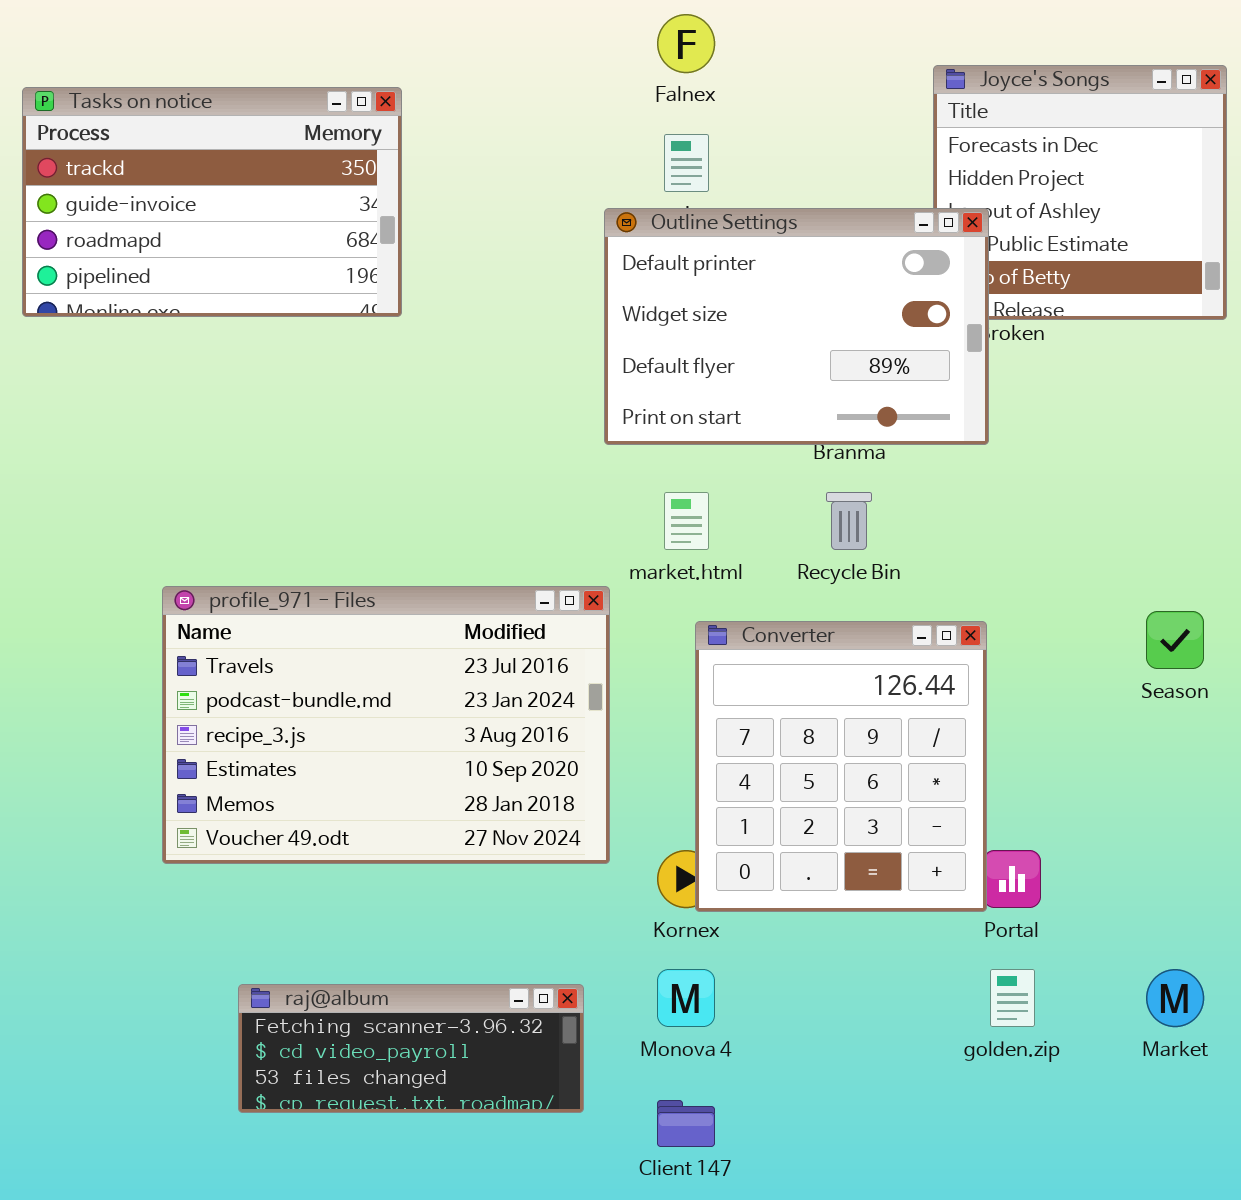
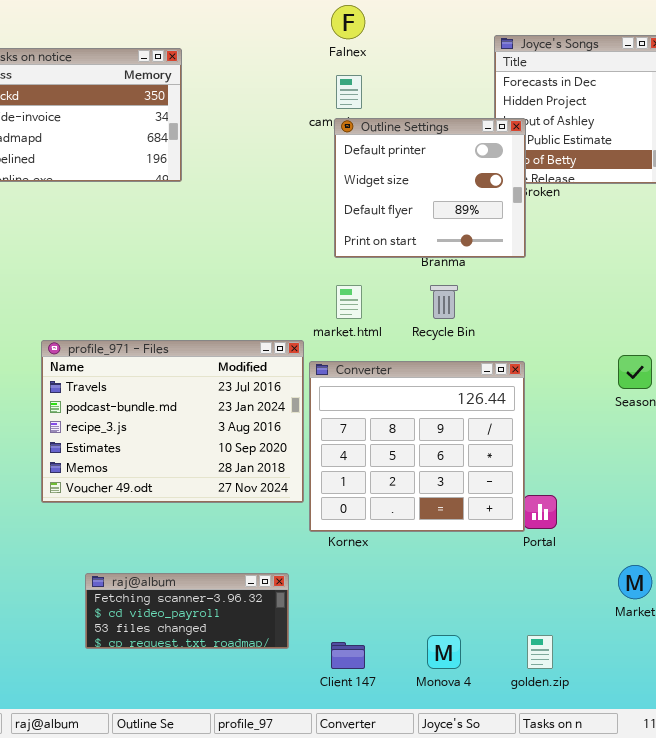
Outline Settings: [604,208,989,445] -> [334,118,526,258], resized
Converter: [695,621,987,912] -> [309,361,525,532], resized
Monova 4: [657,969,715,1027] -> [427,635,461,669], moved
golden.zip: [990,969,1035,1027] -> [527,635,553,669], moved

